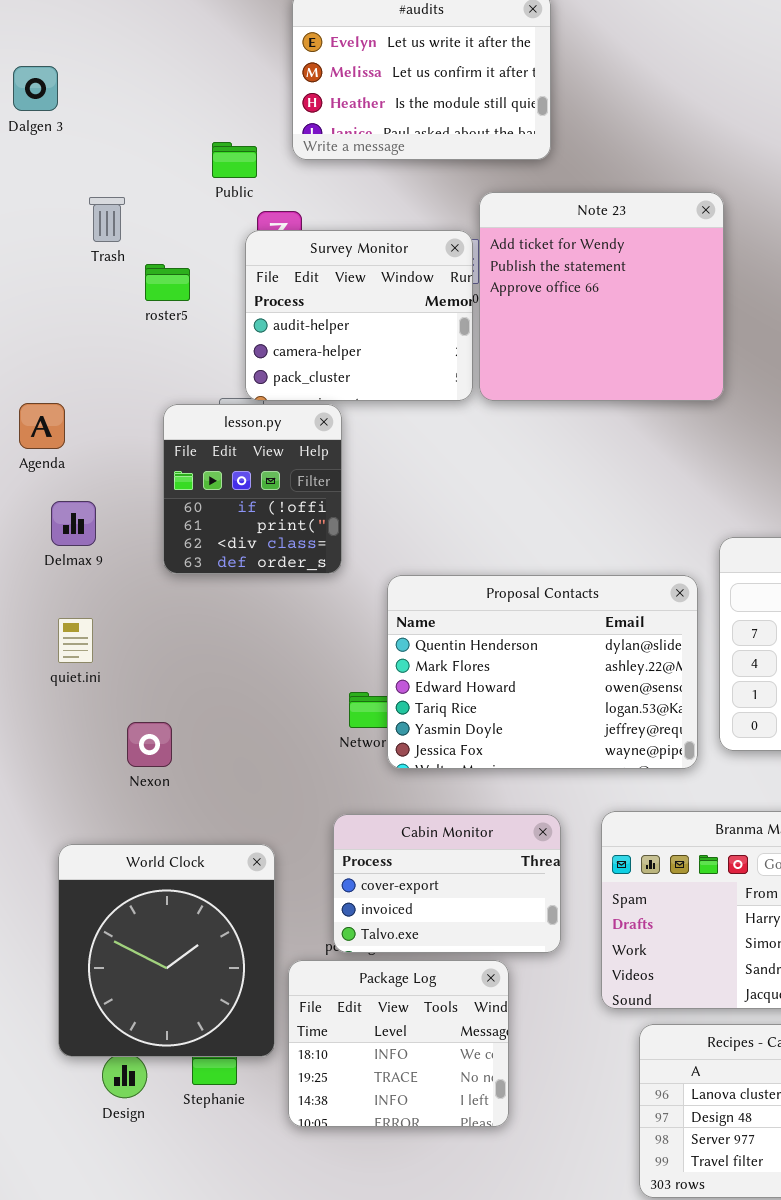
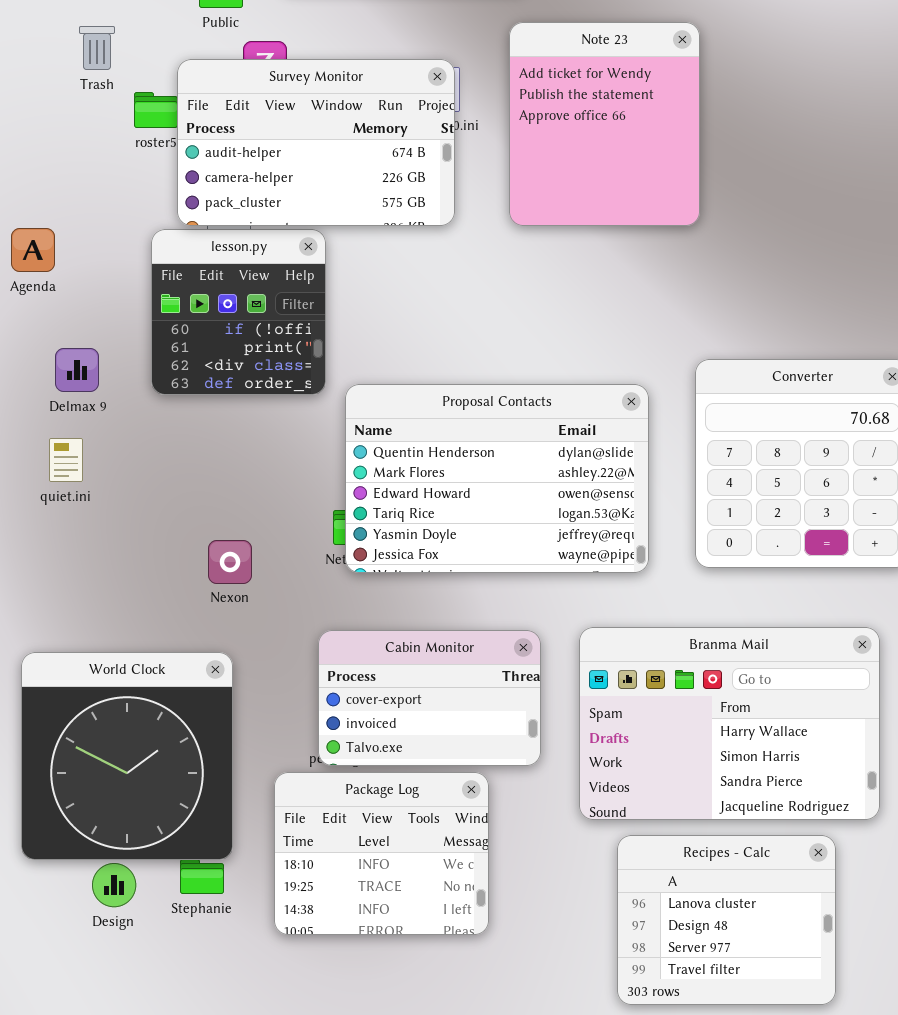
Note 23: [479,192,724,401] -> [509,22,700,226], resized
Survey Monitor: [245,230,473,401] -> [177,59,455,226], resized
Delmax 9: [51,501,96,546] -> [55,348,99,392], moved
Proposal Contacts: [387,575,698,769] -> [345,384,649,573], moved
Nexon: [127,722,172,767] -> [208,540,252,584], moved
World Clock: [58,844,275,1057] -> [21,652,233,860], moved

